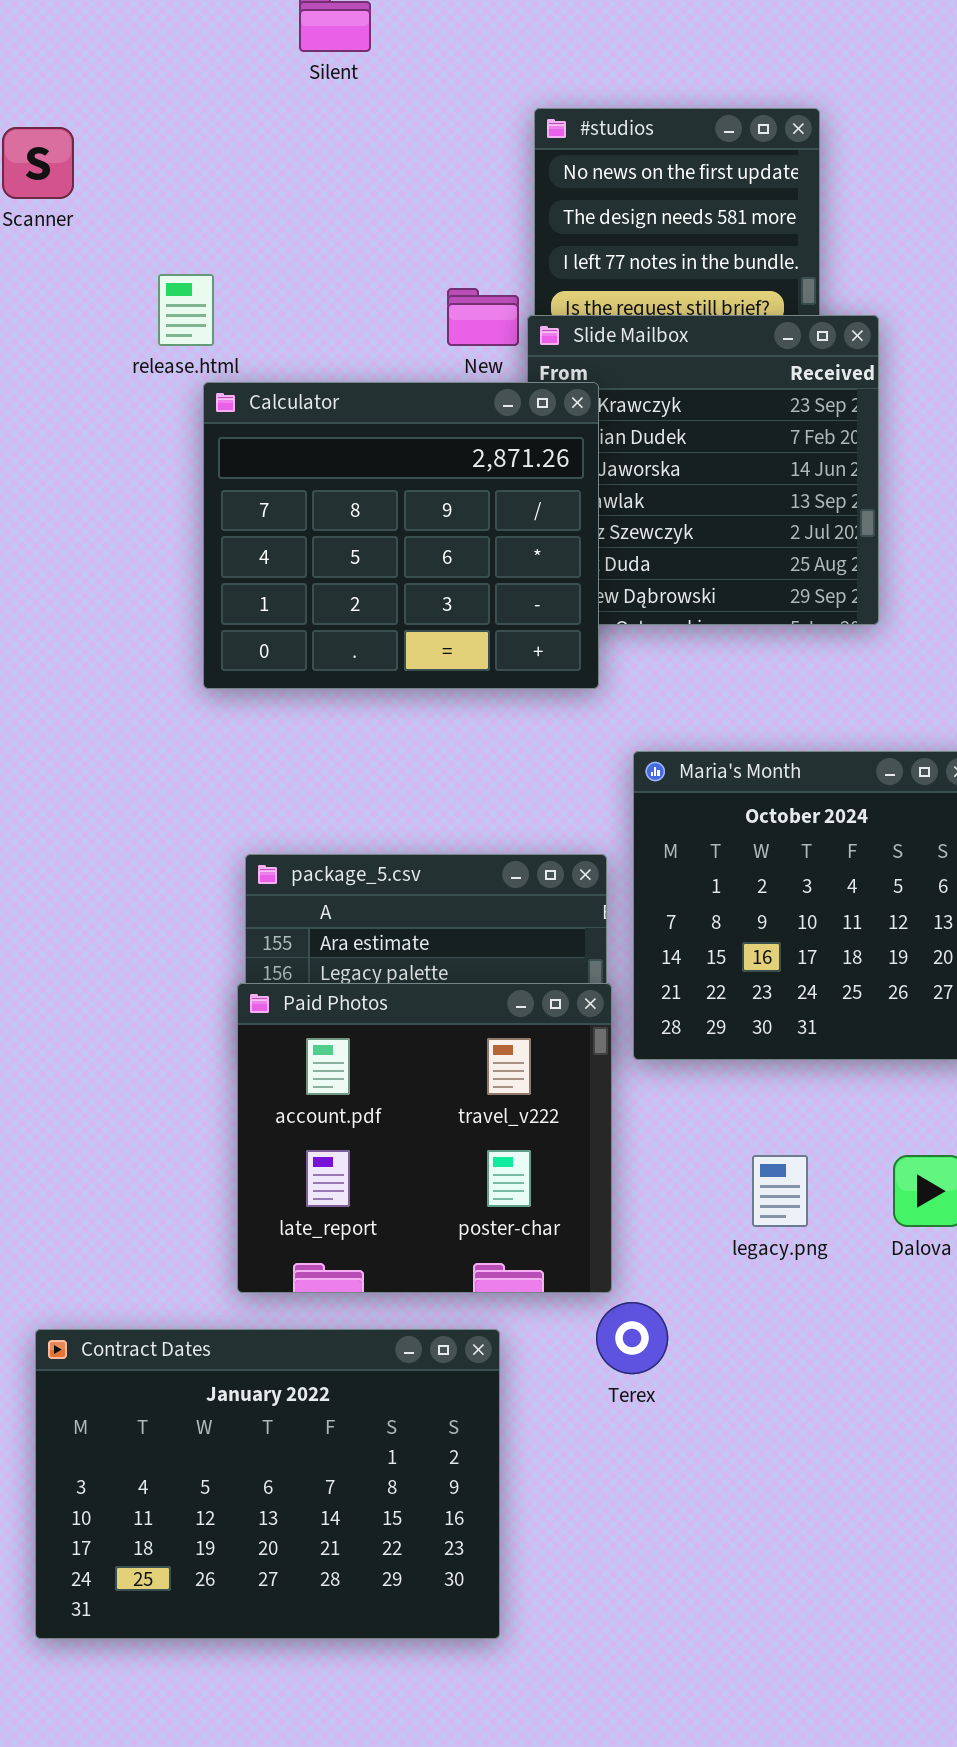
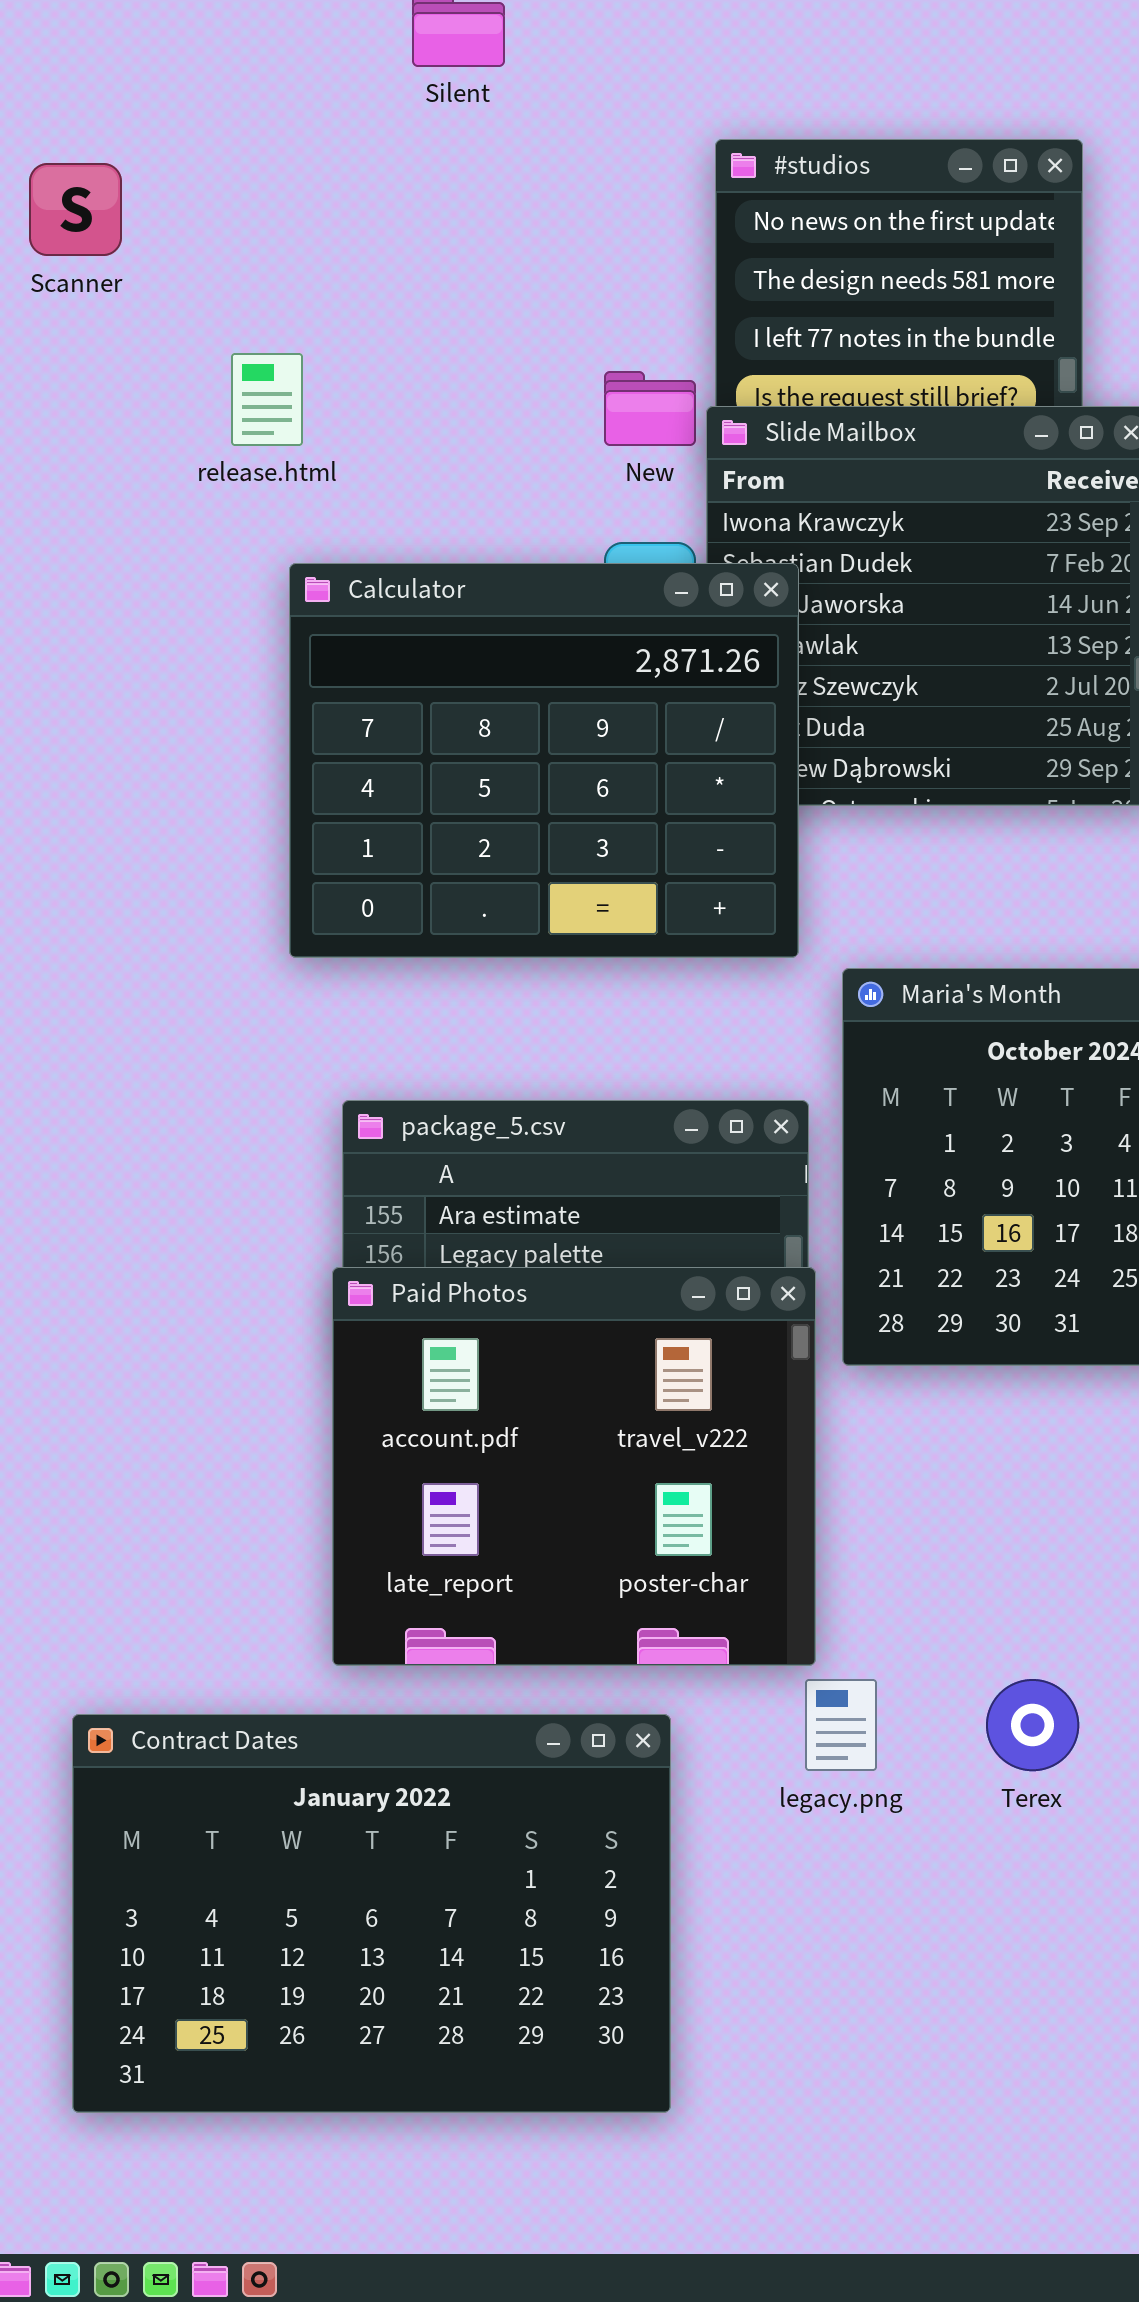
Calculator: [203,382,599,689] -> [289,563,799,958], moved
legacy.png: [752,1155,808,1227] -> [805,1679,877,1771], moved
Terex: [596,1302,668,1374] -> [986,1679,1079,1771], moved

